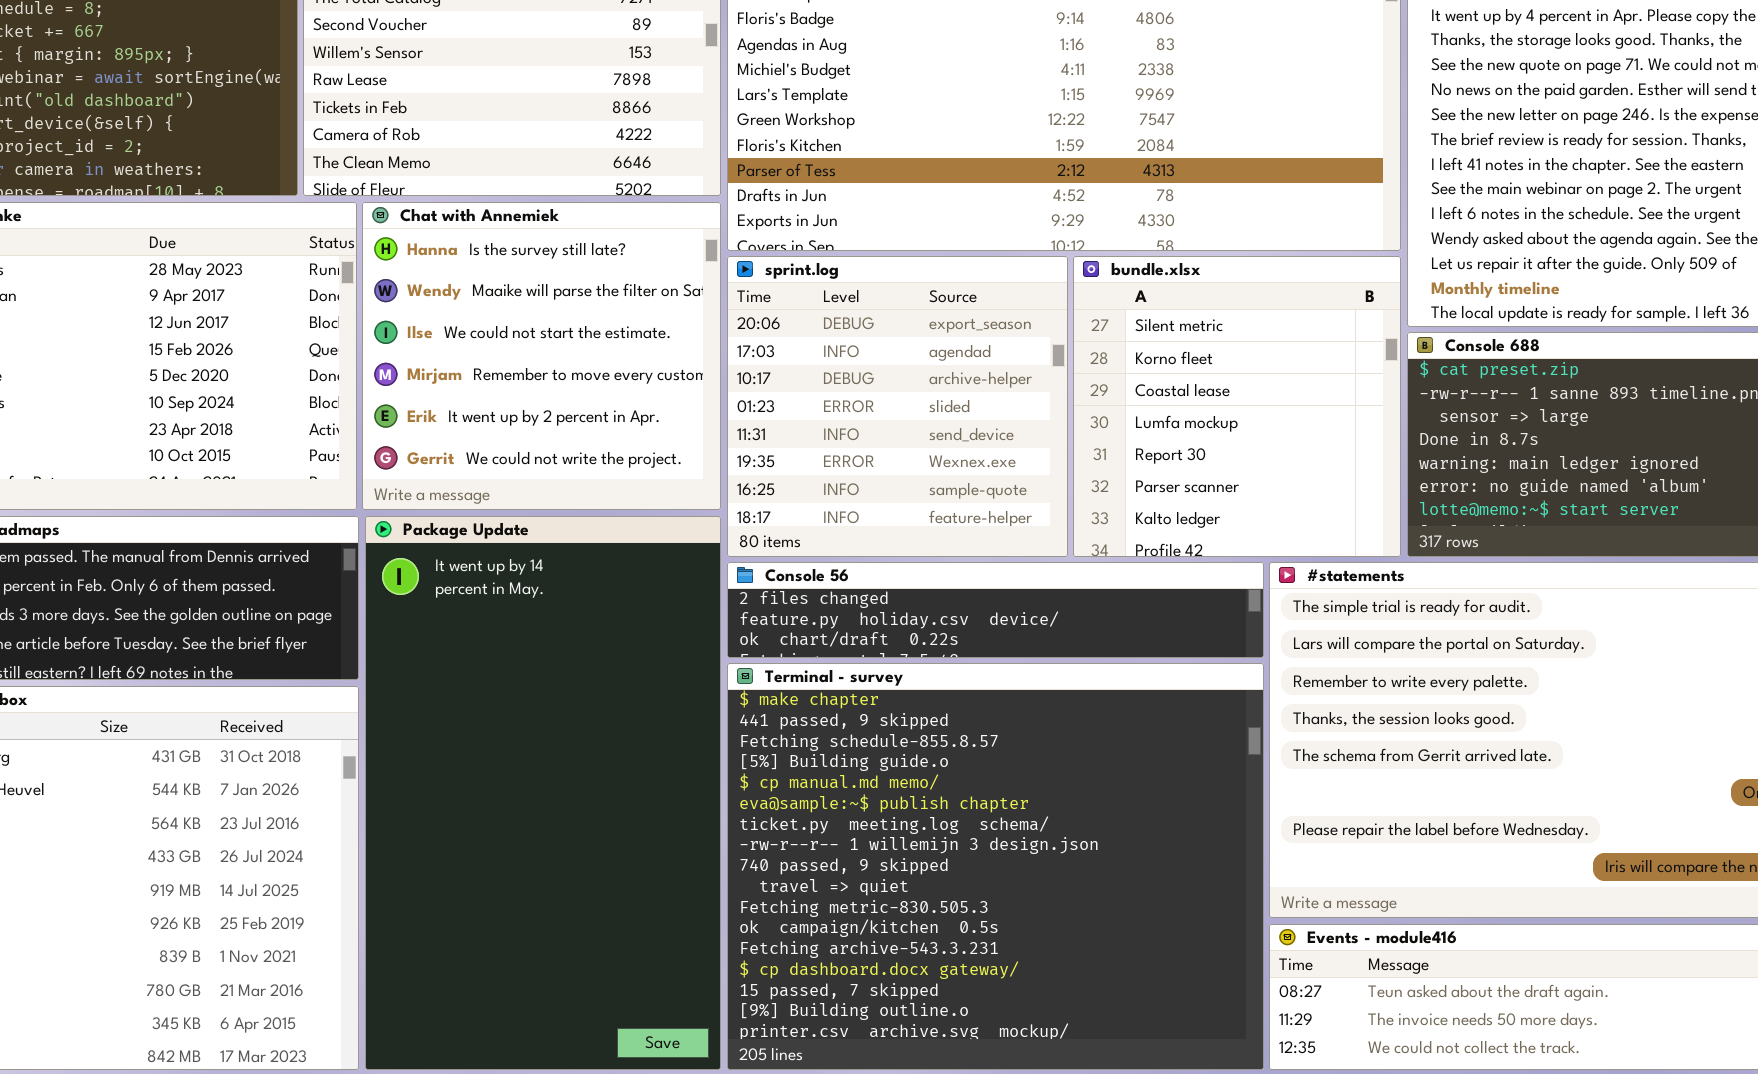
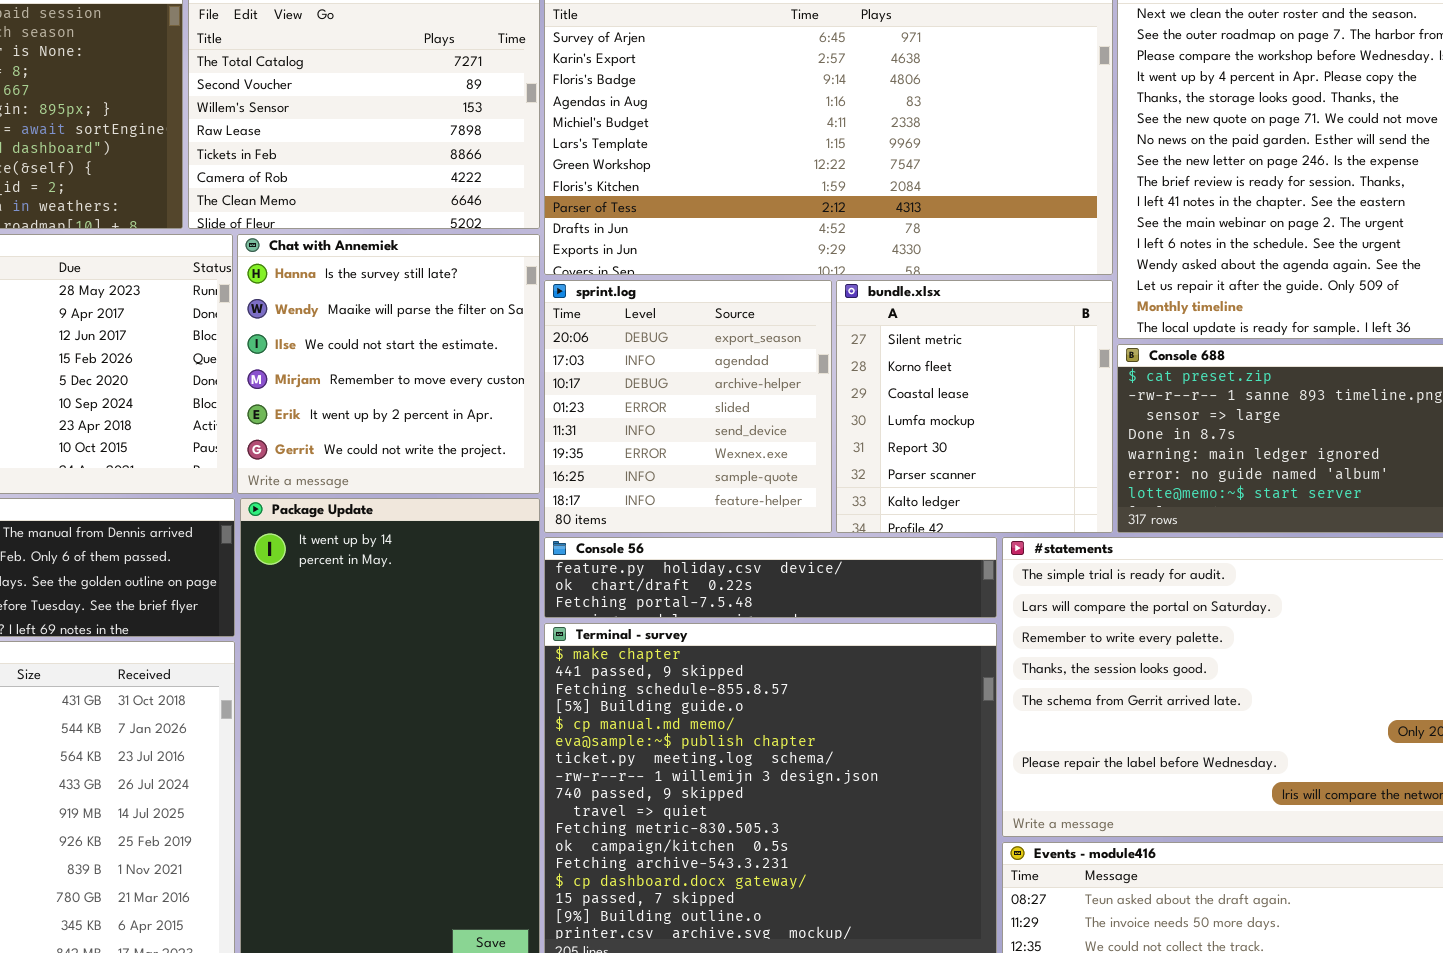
Console 56: [727,562,1264,658] -> [544,537,997,618], scrolled down 1 row

